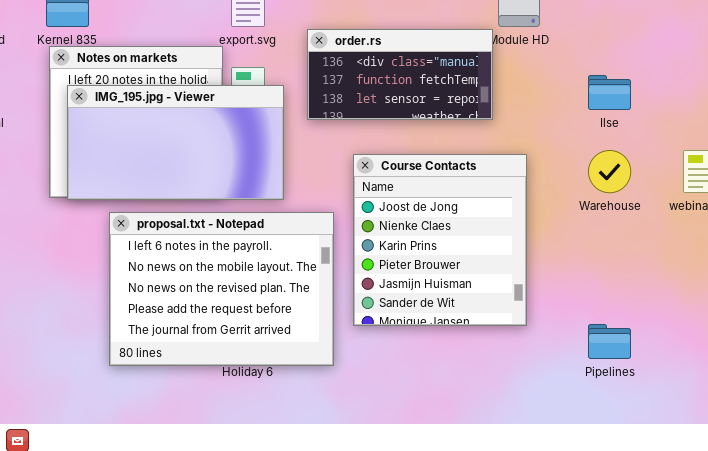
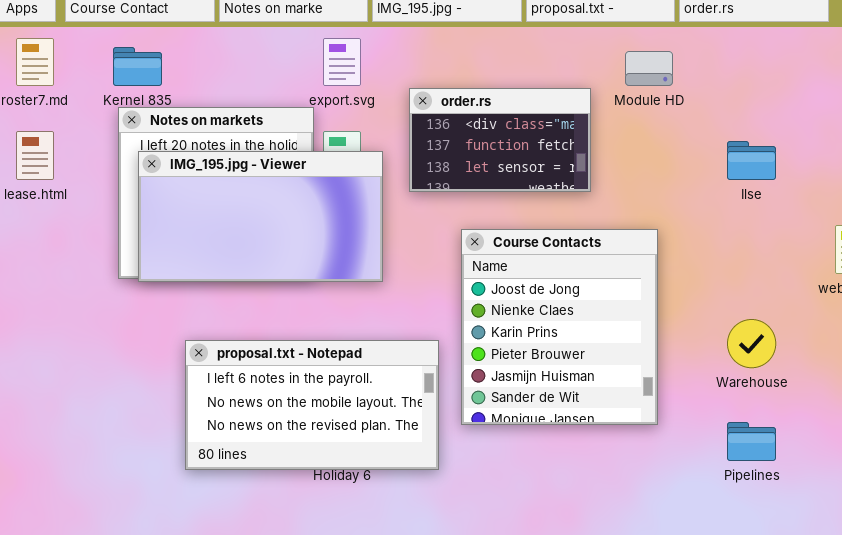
order.rs: [307,29,493,120] -> [409,88,591,192], resized
Warehouse: [588,150,631,193] -> [727,319,776,368], moved
proposal.txt - Notepad: [109,212,334,366] -> [185,340,439,470], resized

